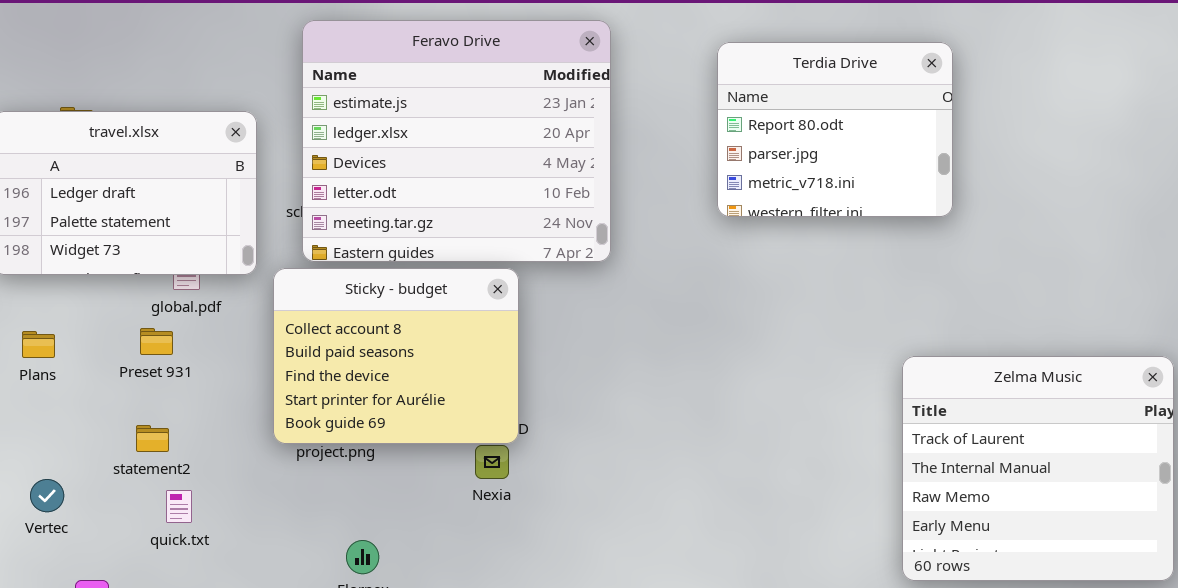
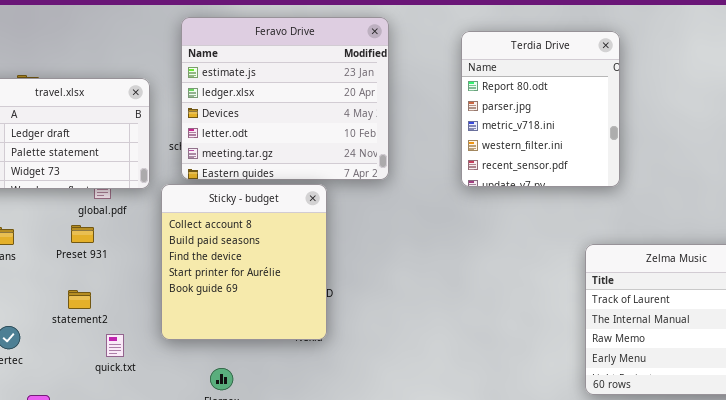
Terdia Drive: [717,42,953,217] -> [461,31,620,187], resized
Sticky - budget: [273,268,519,444] -> [161,184,327,340], resized
quick.txt: [166,490,192,523] -> [106,334,124,357], moved

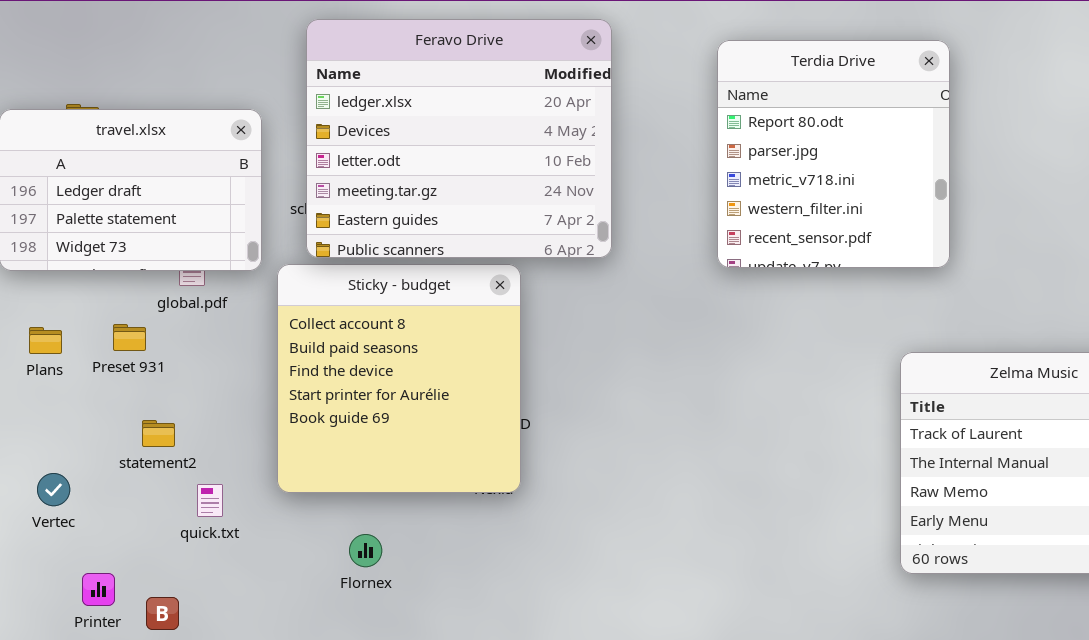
Feravo Drive: [181,17,389,180] -> [306,19,612,258], scrolled down 1 row
Preset 931: [71,225,94,243] -> [113,324,146,351], moved

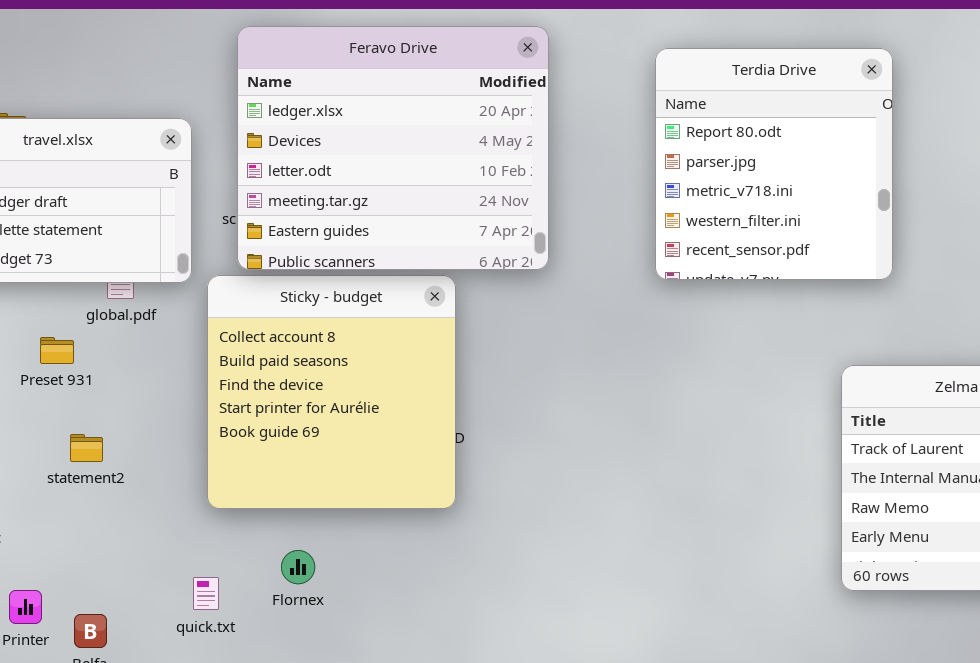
quick.txt: [197,484,223,517] -> [193,577,219,610], moved

